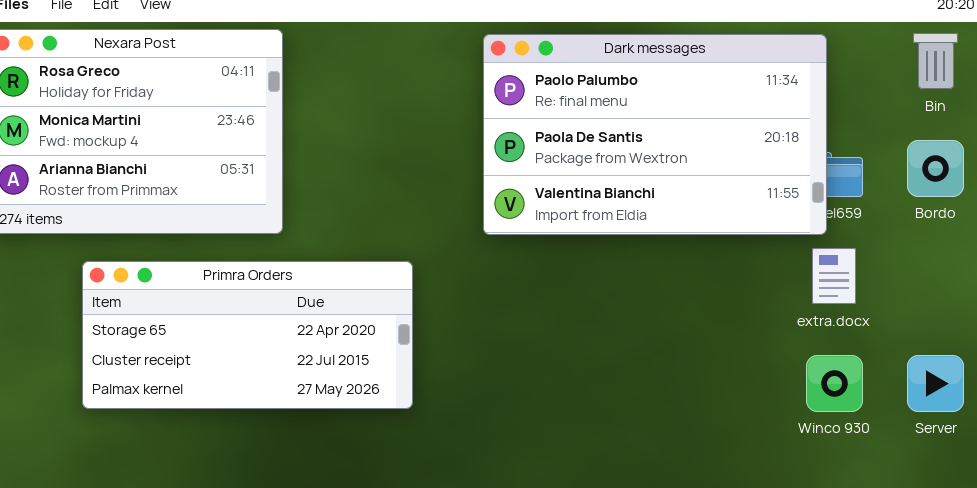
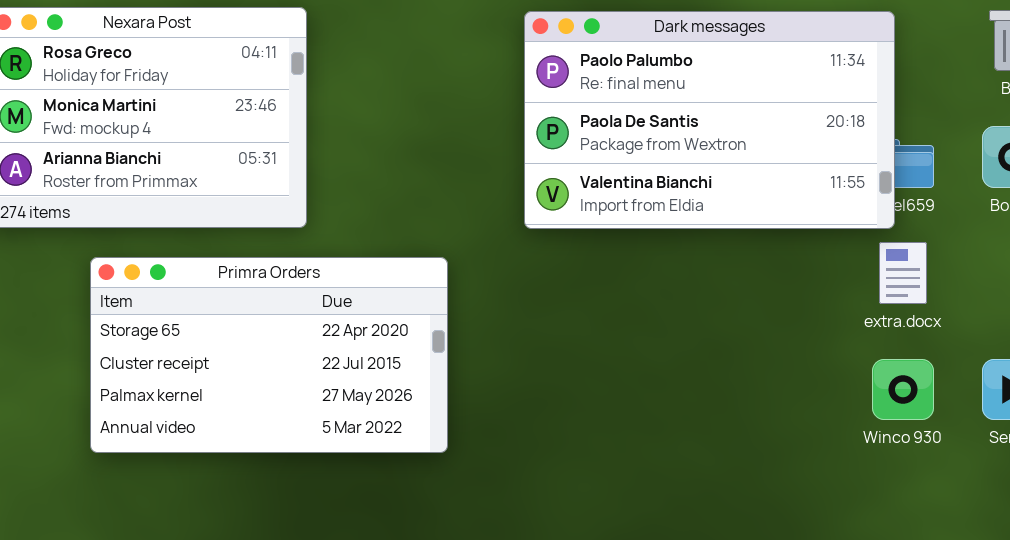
Primra Orders: [82,261,413,409] -> [90,257,448,453], resized

